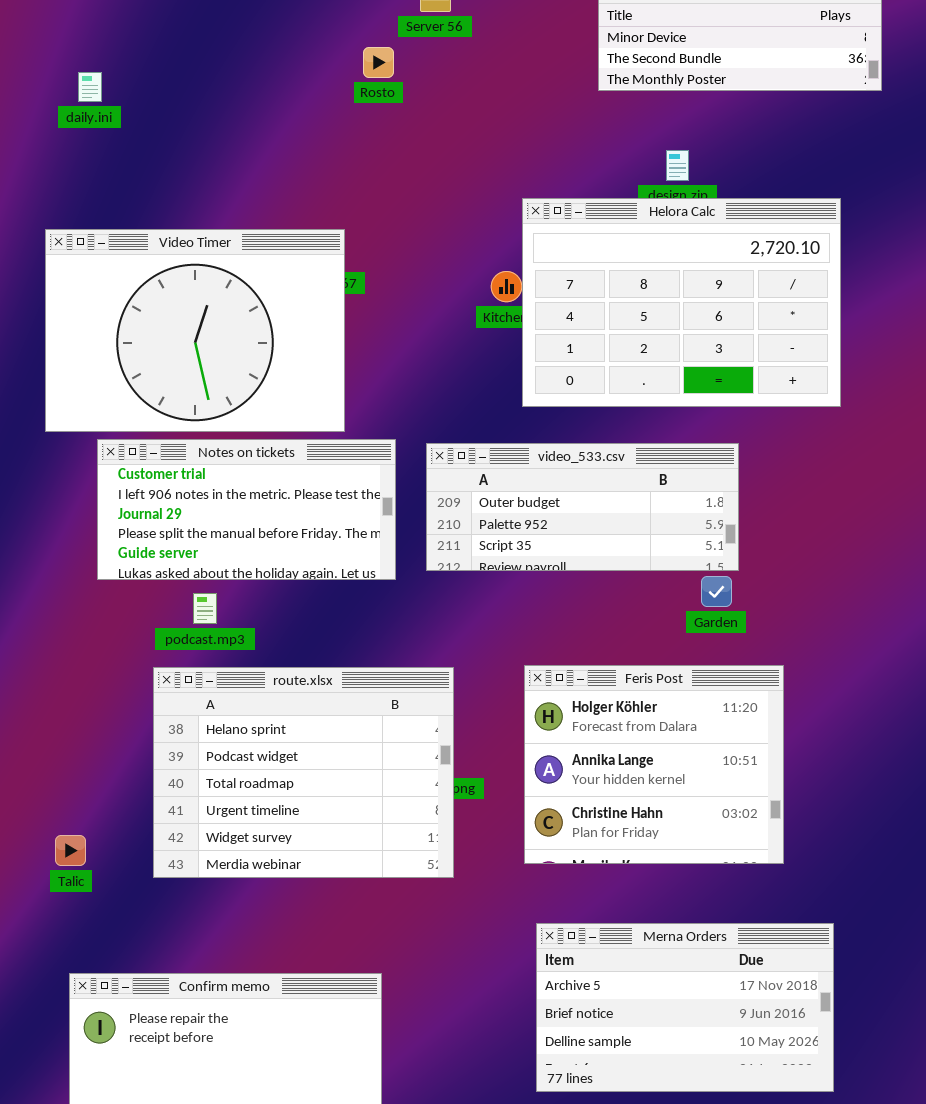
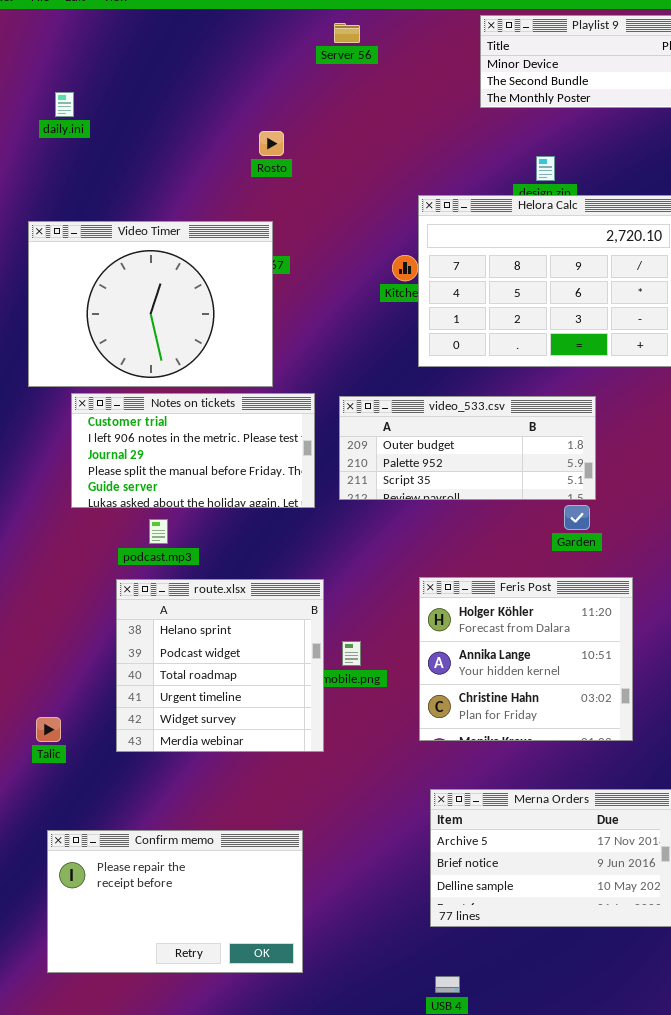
Rosto: [363,47,394,78] -> [259,131,284,156], moved
route.xlsx: [153,667,454,878] -> [116,579,324,752], resized

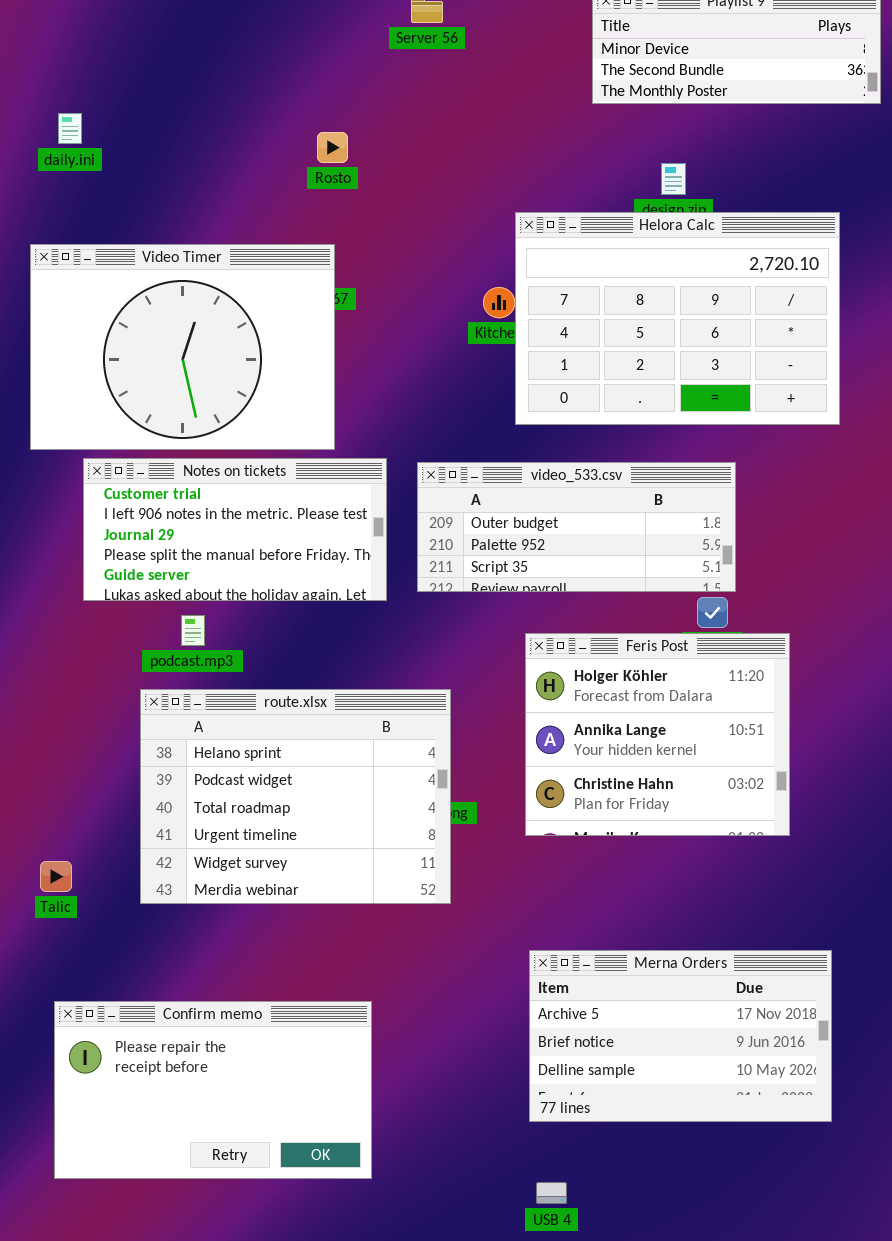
daily.ini: [55,92,74,117] -> [58,113,82,144], moved
Feris Post: [419,577,633,741] -> [525,633,790,836], moved
route.xlsx: [116,579,324,752] -> [140,689,451,904], resized

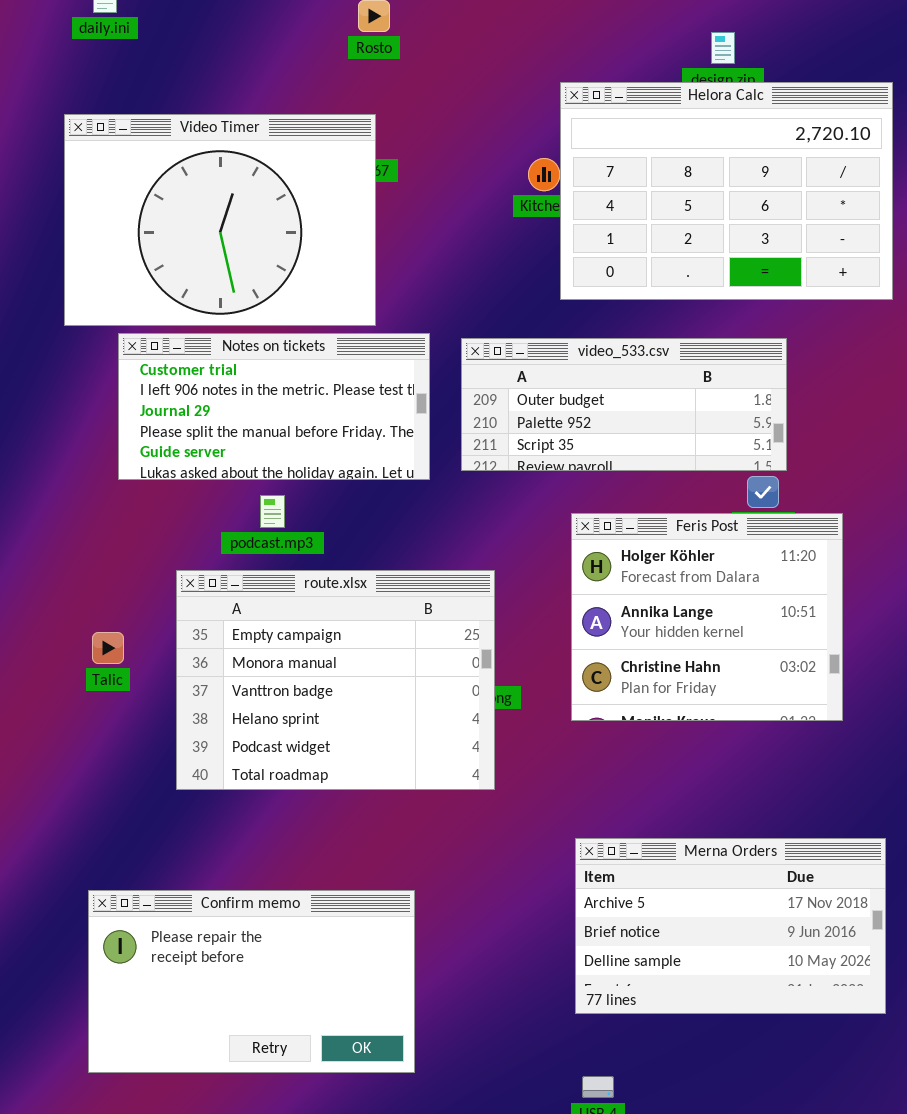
podcast.mp3: [181,615,205,646] -> [260,495,285,528], moved
route.xlsx: [140,689,451,904] -> [176,570,495,790], scrolled up 3 rows
Talic: [40,861,72,892] -> [92,632,124,664], moved

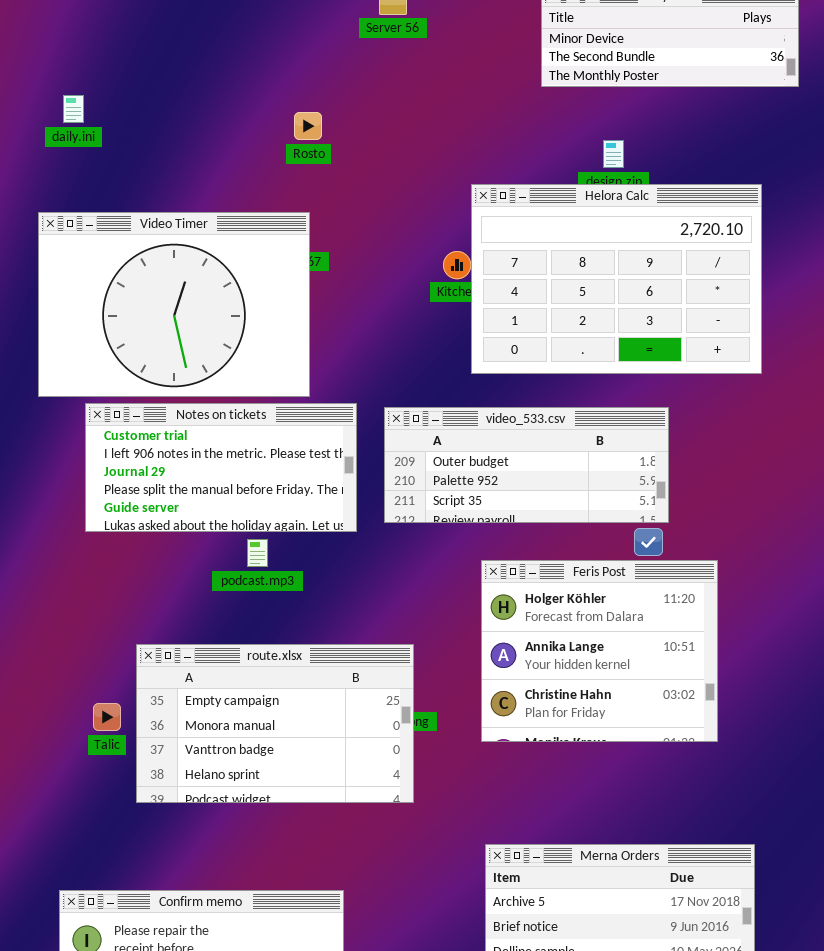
podcast.mp3: [260,495,285,528] -> [247,539,268,567], moved
route.xlsx: [176,570,495,790] -> [136,644,414,803], resized
Talic: [92,632,124,664] -> [93,703,121,731], moved

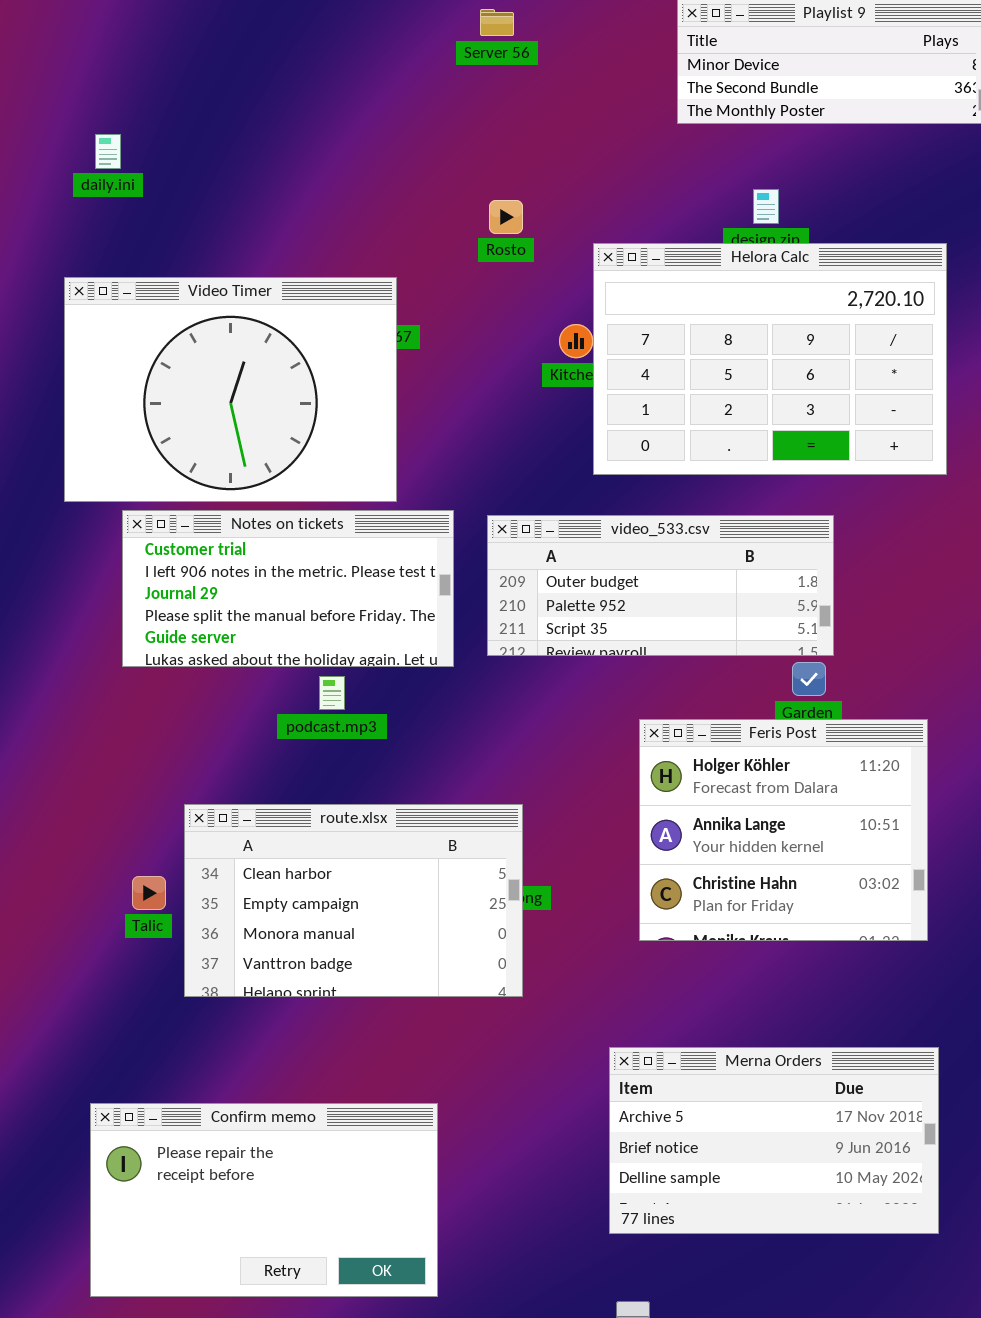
Rosto: [294,112,322,140] -> [489,200,523,234], moved
Feris Post: [481,560,718,742] -> [639,719,928,941], moved
route.xlsx: [136,644,414,803] -> [184,804,523,997], scrolled up 1 row

